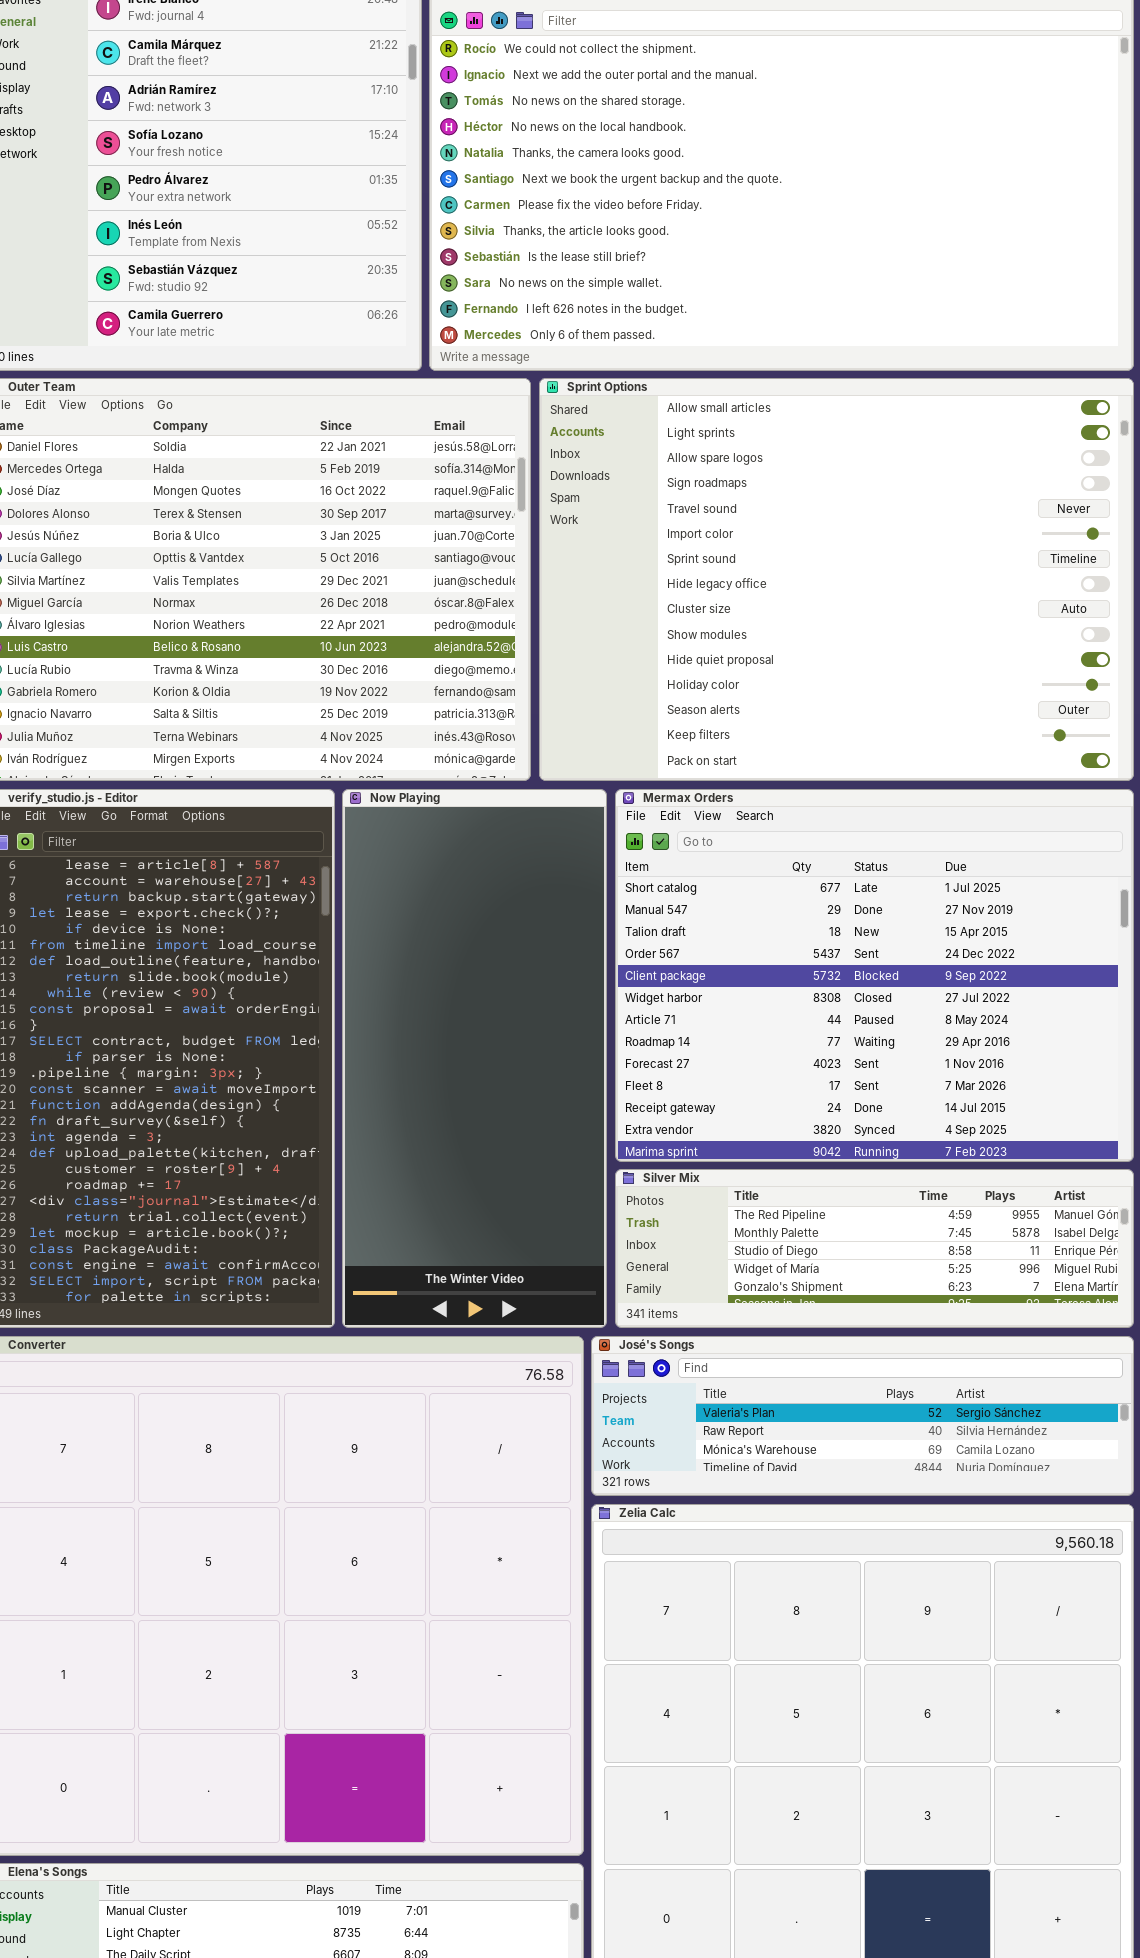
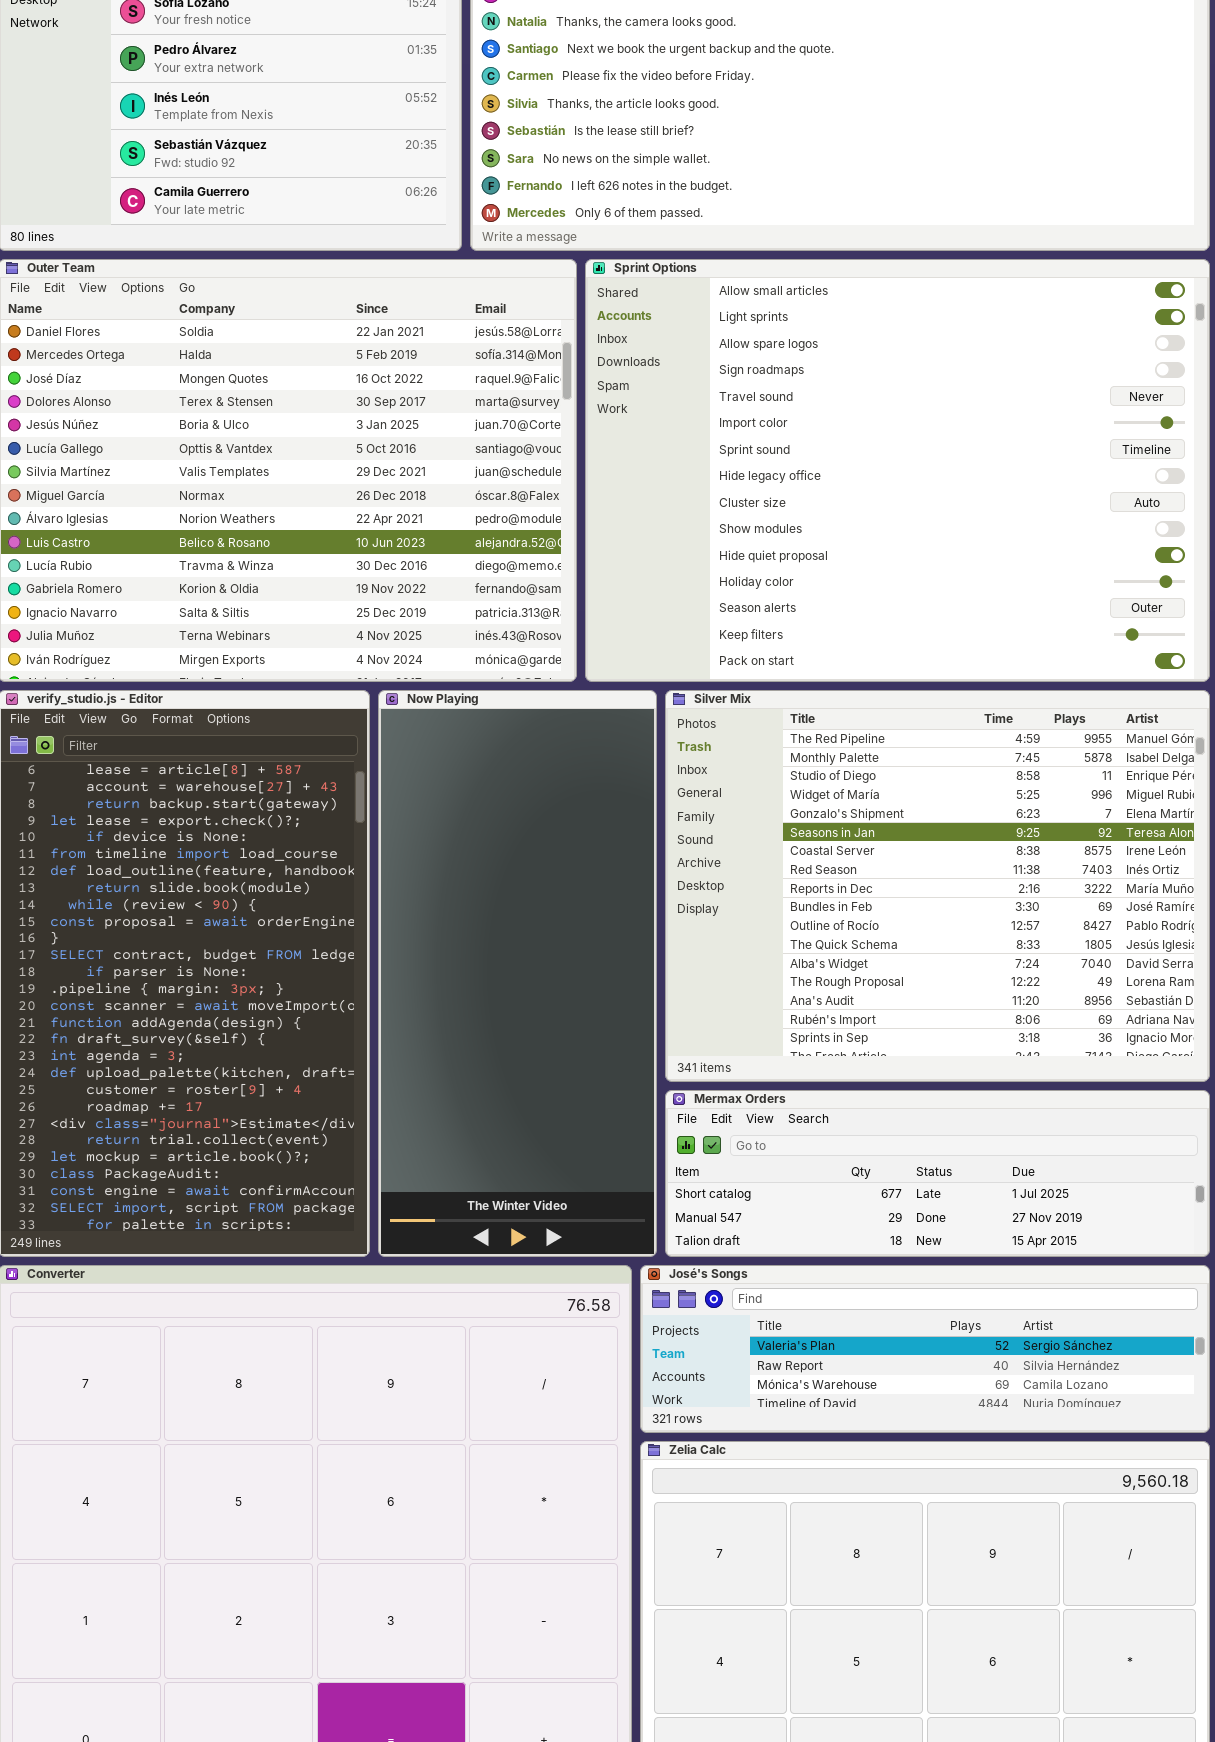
Mermax Orders: [615,789,1134,1162] -> [665,1090,1210,1257], moved, resized
Silver Mix: [615,1169,1134,1328] -> [665,690,1210,1082], moved, resized

